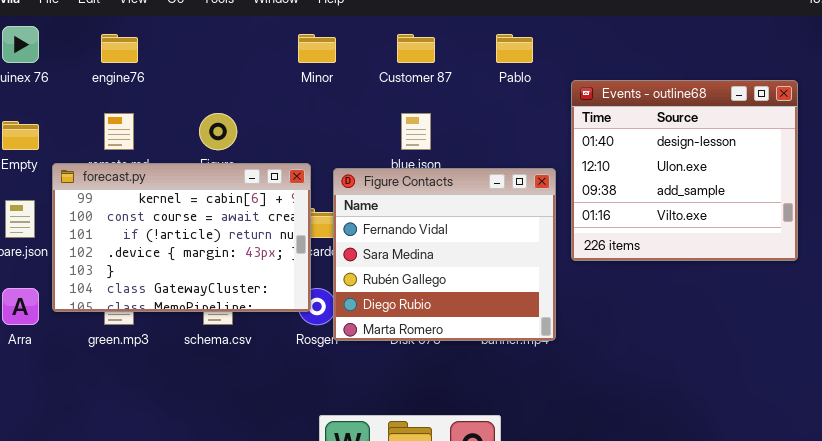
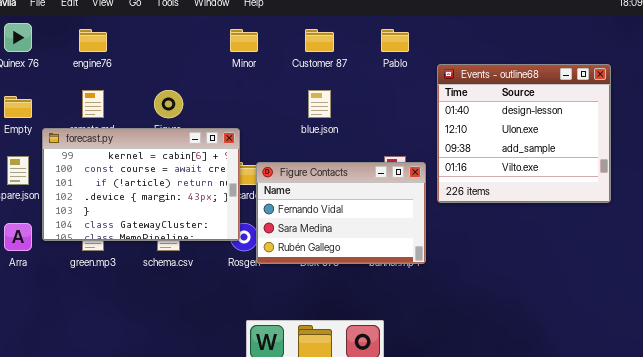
Figure Contacts: [333,168,556,341] -> [256,162,426,264], resized

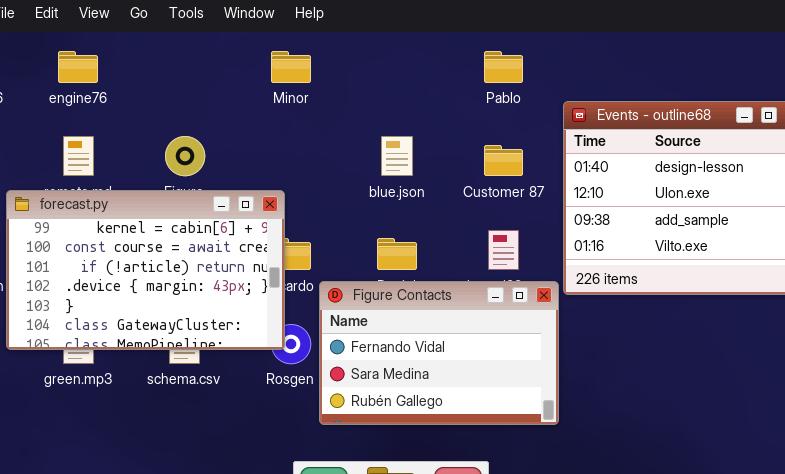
Customer 87: [305,29,334,52] -> [484,145,523,176], moved
Figure Contacts: [256,162,426,264] -> [319,281,559,425], moved

